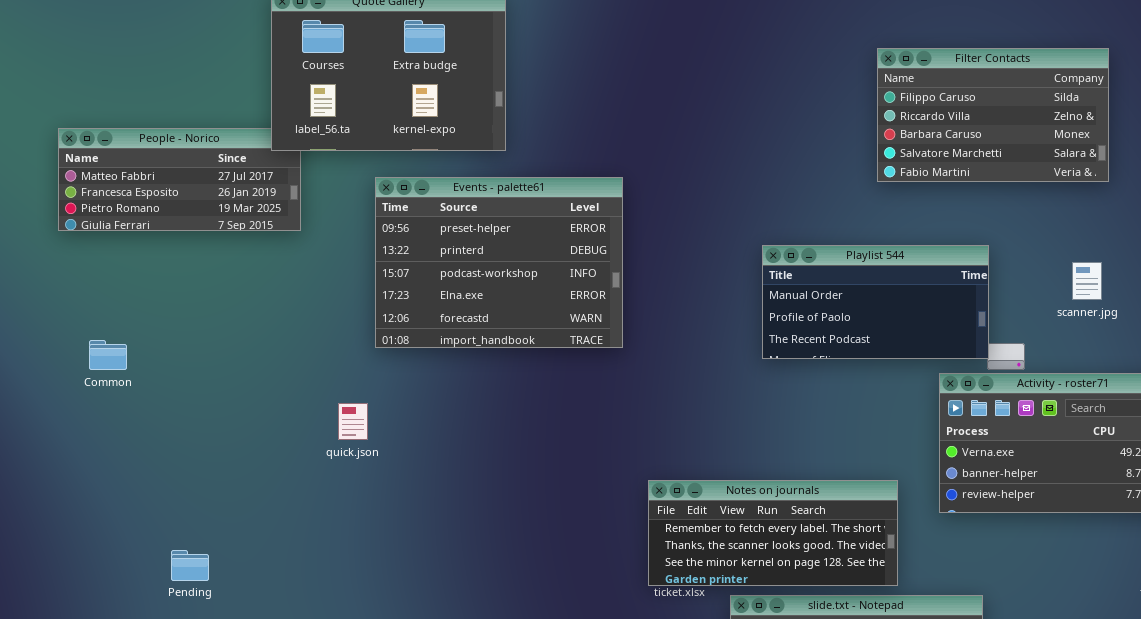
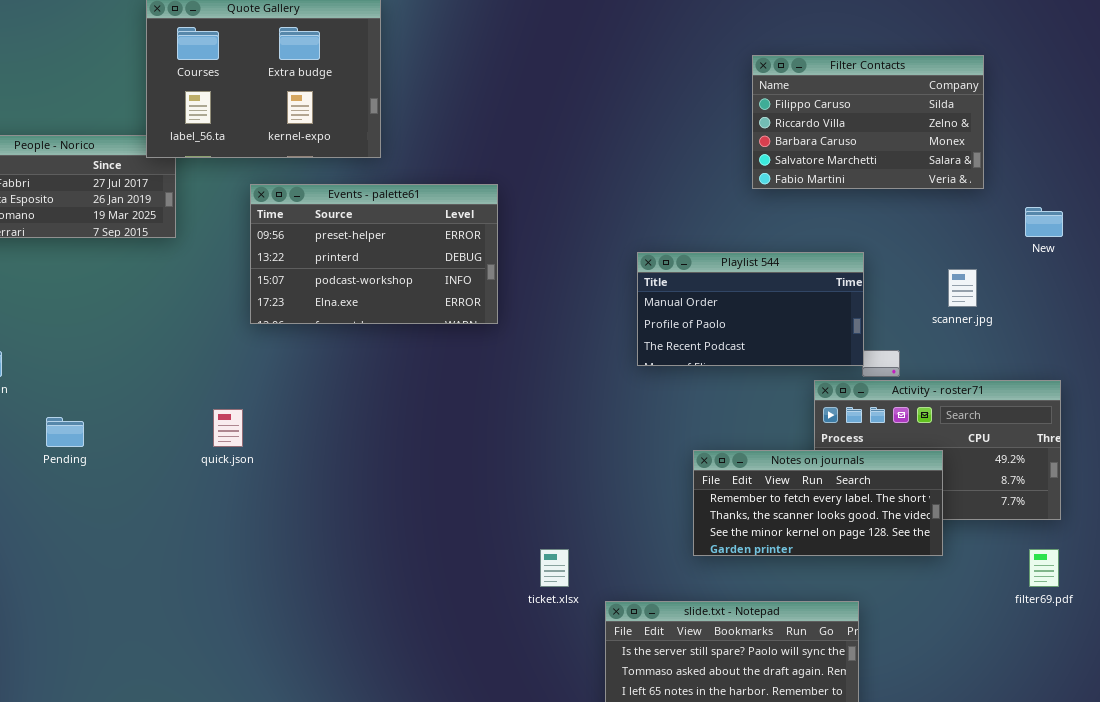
Events - palette61: [375,177,623,348] -> [250,184,498,324], resized
Notes on journals: [648,480,898,586] -> [693,450,943,556], moved
Pending: [171,550,209,581] -> [46,417,84,447], moved

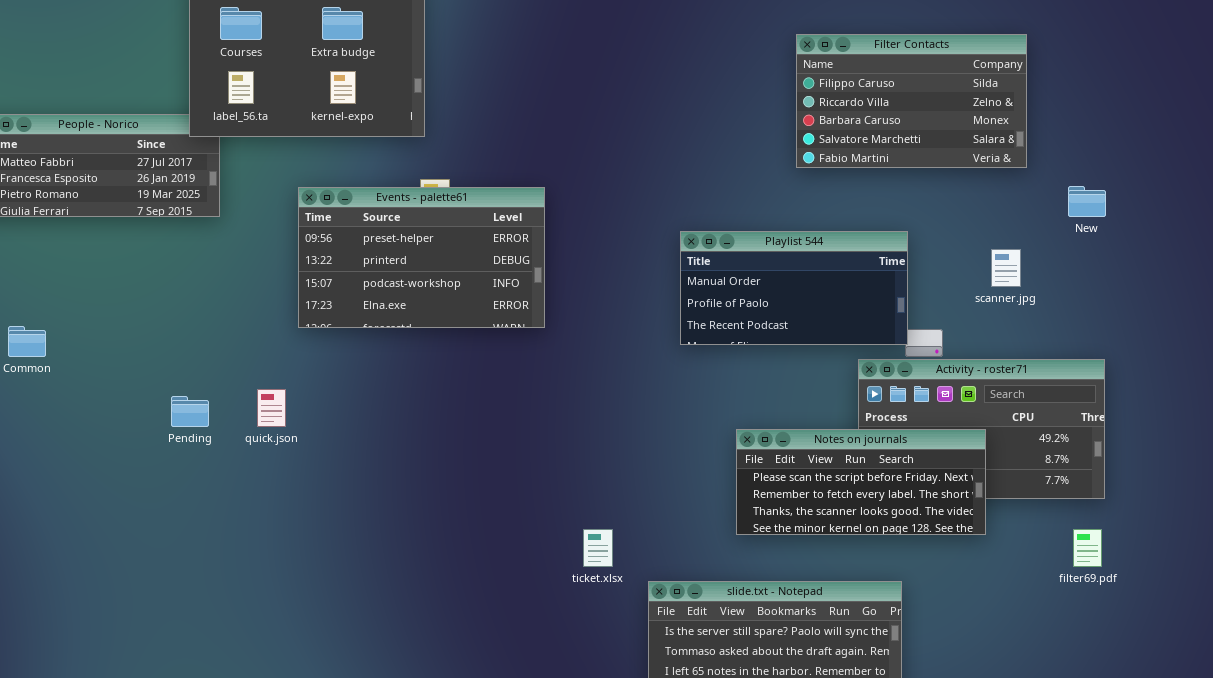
Events - palette61: [250,184,498,324] -> [298,187,545,328], moved
Pending: [46,417,84,447] -> [171,396,209,427], moved
Notes on journals: [693,450,943,556] -> [736,429,986,535], scrolled up 1 row

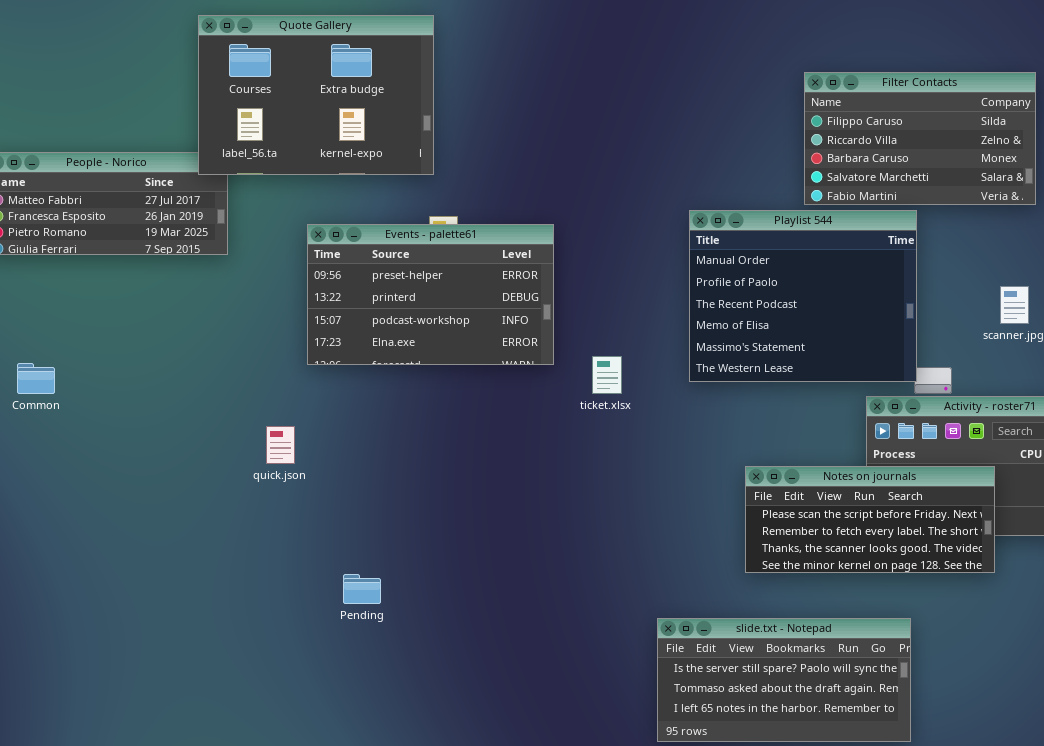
Playlist 544: [680,231,908,345] -> [689,210,917,382], resized
Pending: [171,396,209,427] -> [343,574,381,604], moved
ticket.xlsx: [583,529,613,567] -> [592,356,622,394], moved

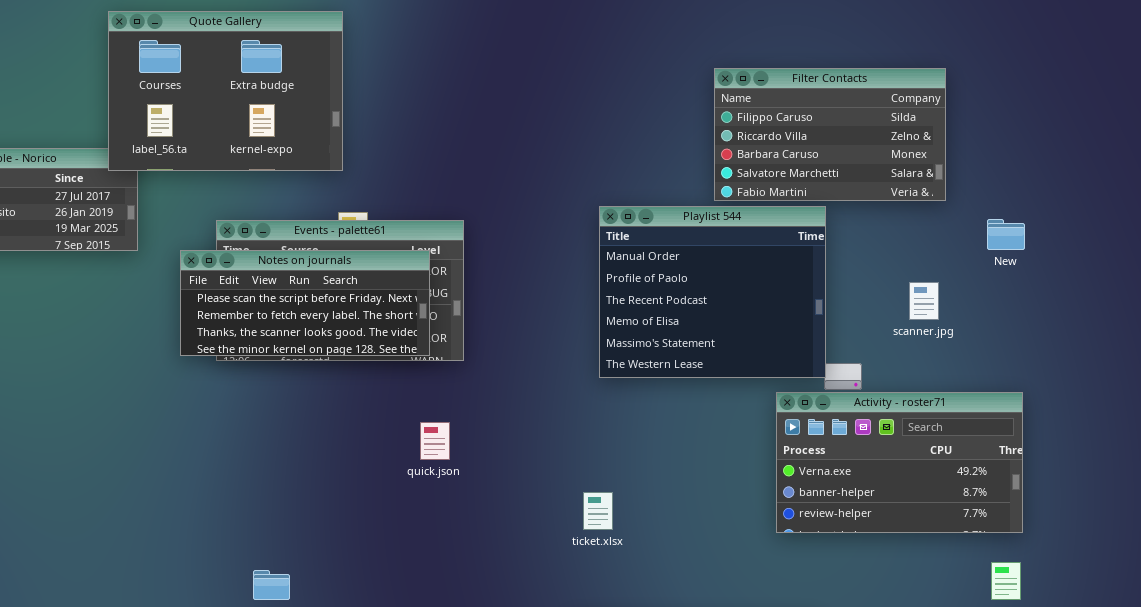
ticket.xlsx: [592,356,622,394] -> [583,492,613,530], moved
quick.json: [266,426,295,464] -> [420,422,450,460], moved
Notes on journals: [745,466,995,573] -> [180,250,430,356], moved

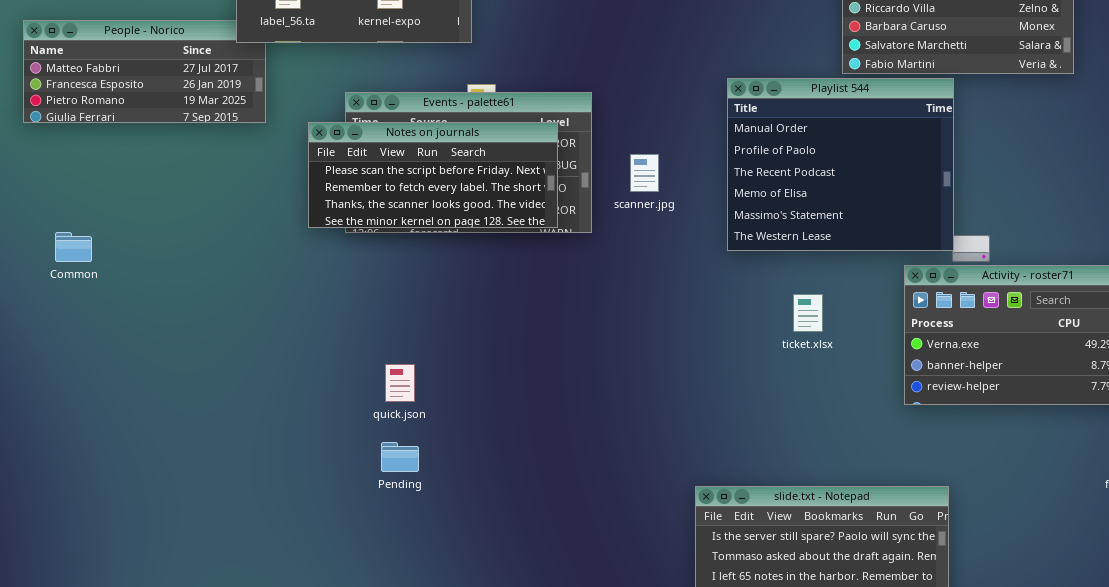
scanner.jpg: [909,282,939,320] -> [630,154,659,192], moved
quick.json: [420,422,450,460] -> [385,364,415,402], moved
ticket.xlsx: [583,492,613,530] -> [793,294,823,332], moved

